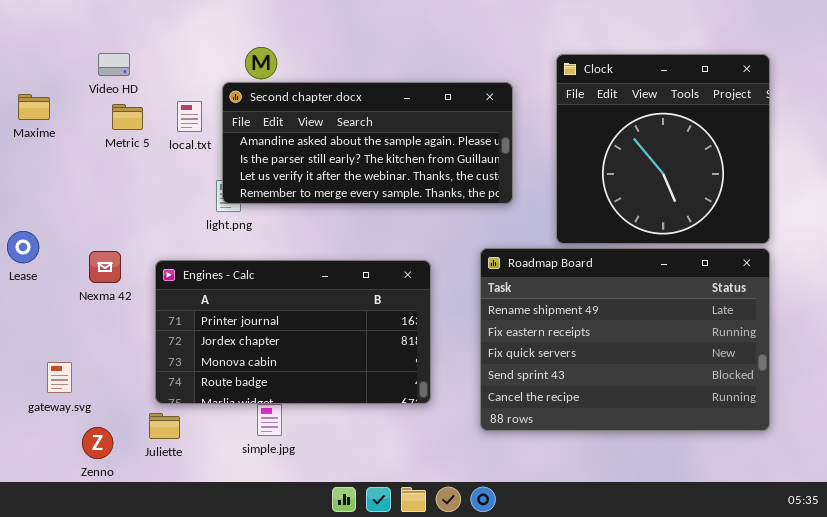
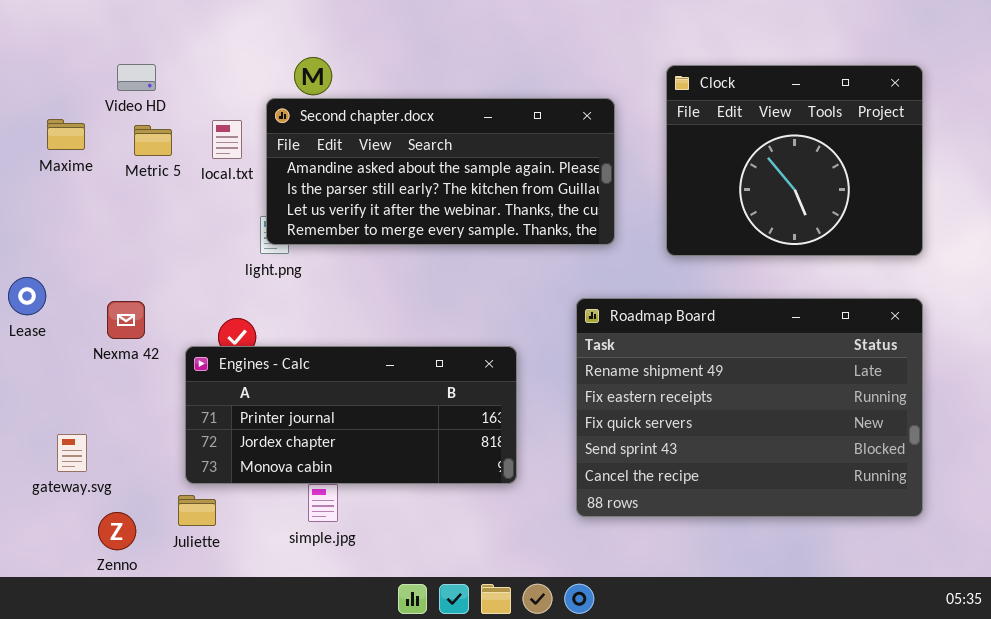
Clock: [556,54,770,244] -> [666,65,923,256], resized
Maxime: [18,94,50,120] -> [47,119,85,150], moved
Engines - Calc: [155,260,431,404] -> [185,346,517,484], resized

